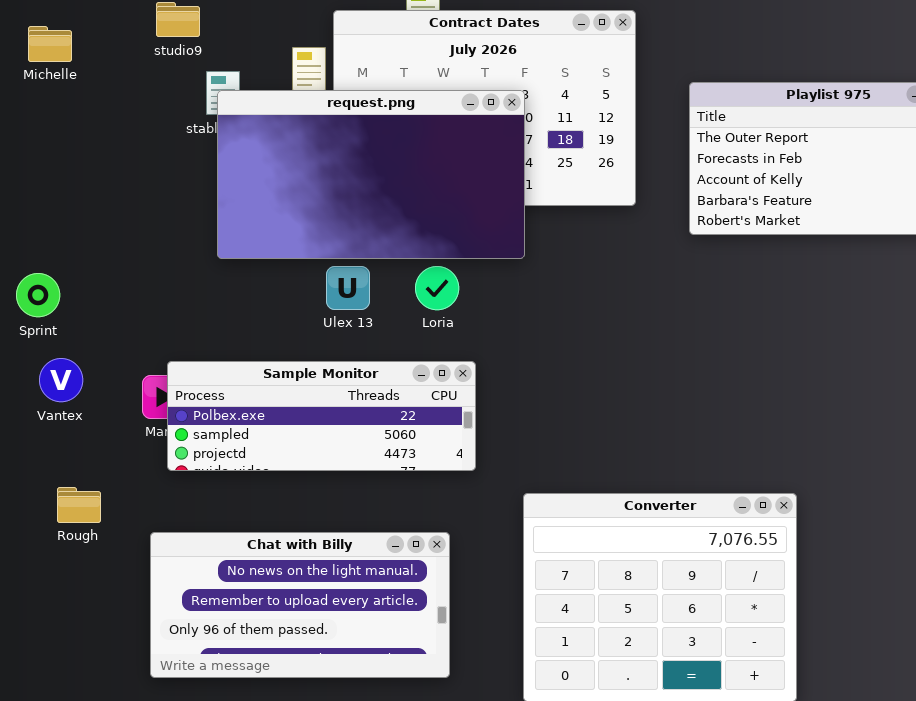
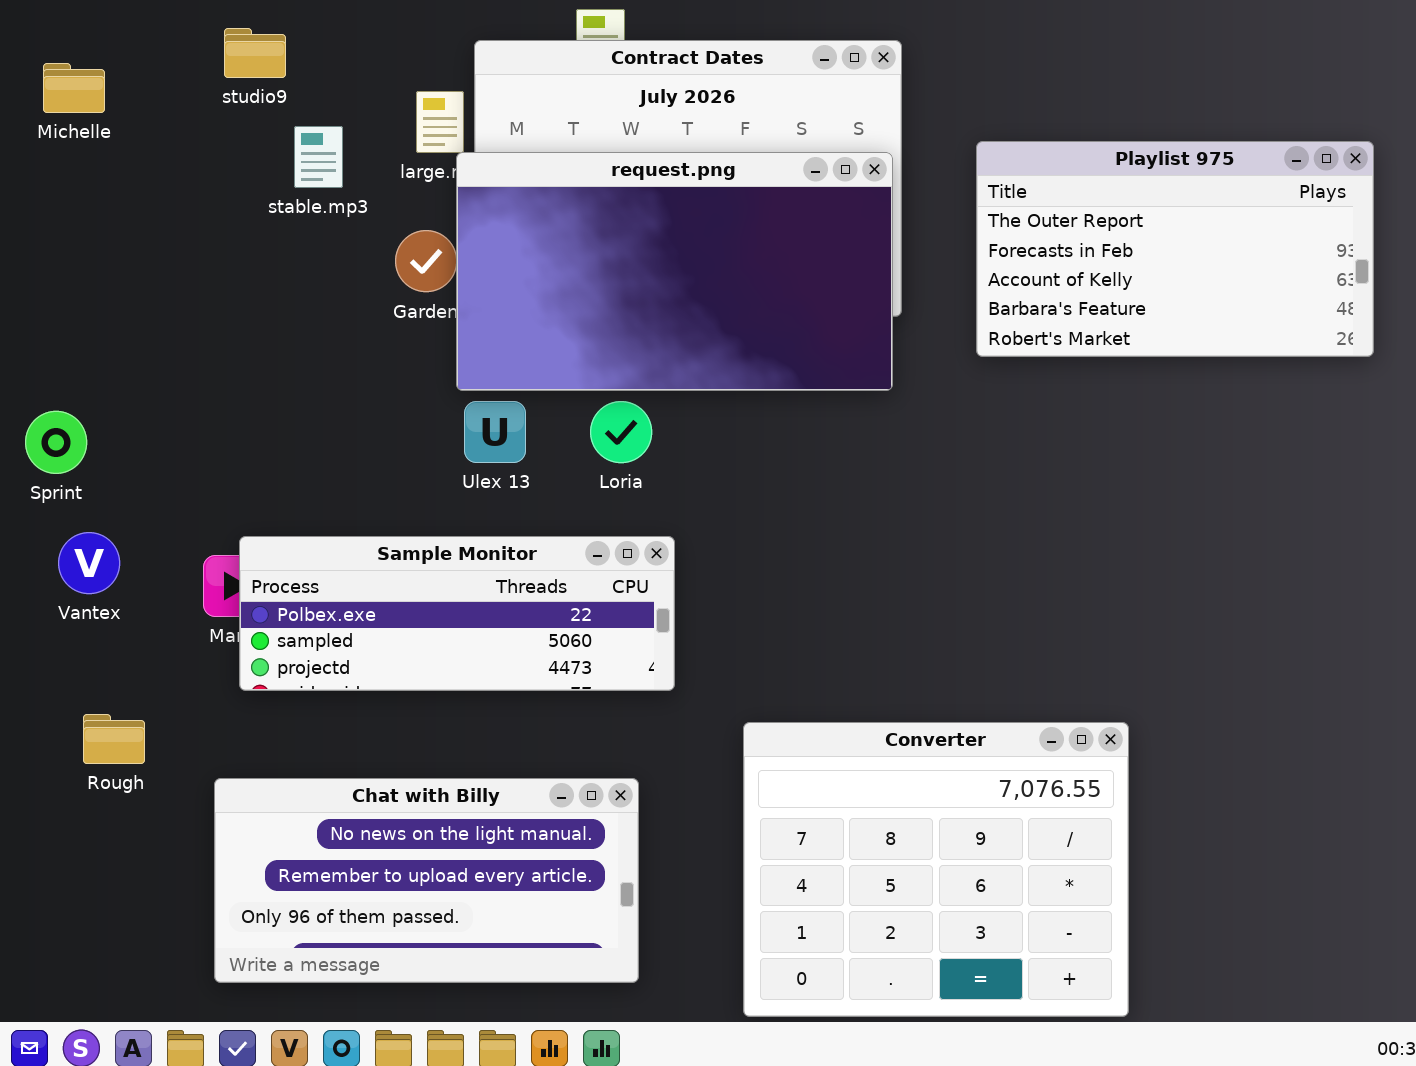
request.png: [217,90,525,259] -> [456,152,893,391], moved

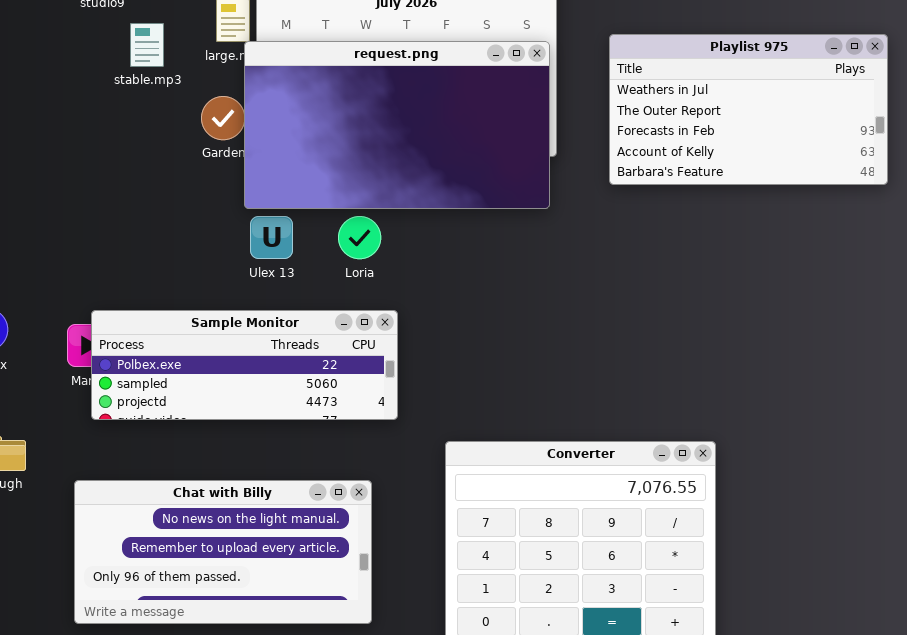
Playlist 975: [976,141,1374,357] -> [609,34,888,185], scrolled up 1 row

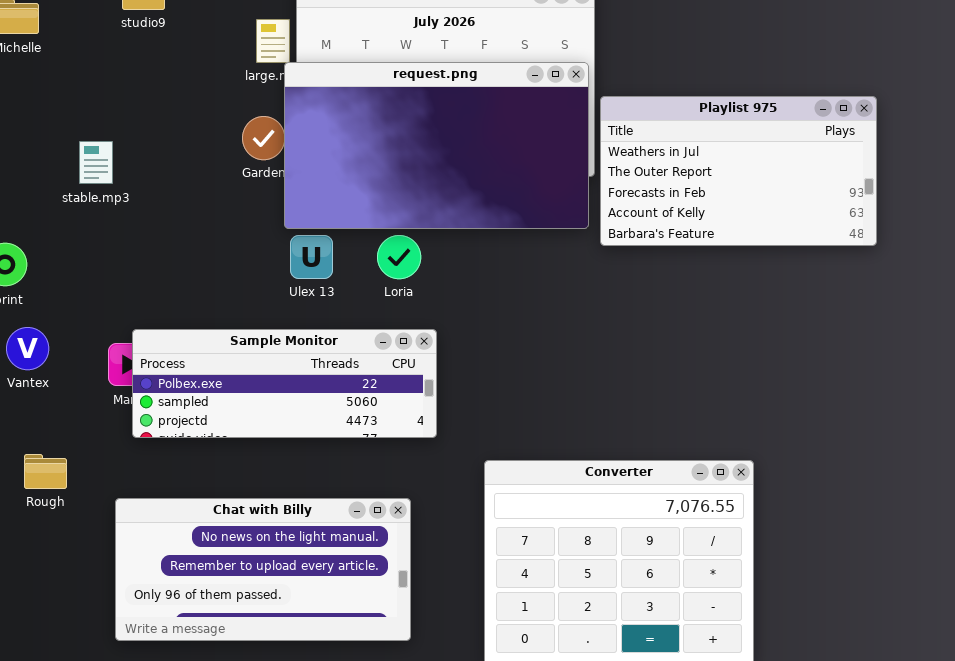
stable.mp3: [130,23,164,67] -> [79,141,113,184], moved
Playlist 975: [609,34,888,185] -> [600,96,877,246], moved

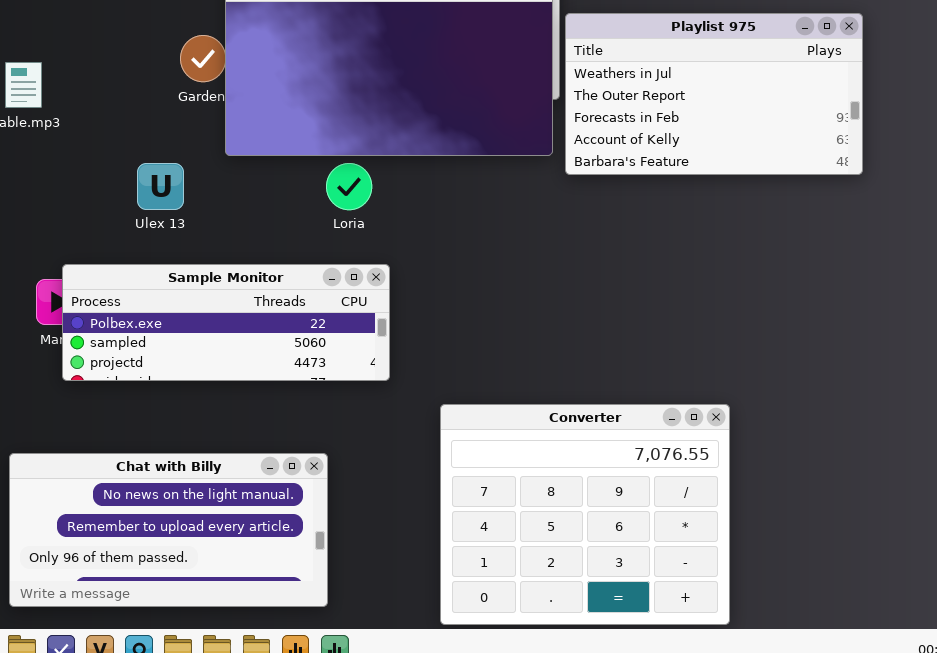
Ulex 13: [290,235,333,279] -> [137,163,184,210], moved
Chat with Billy: [115,498,411,641] -> [9,453,328,607], moved

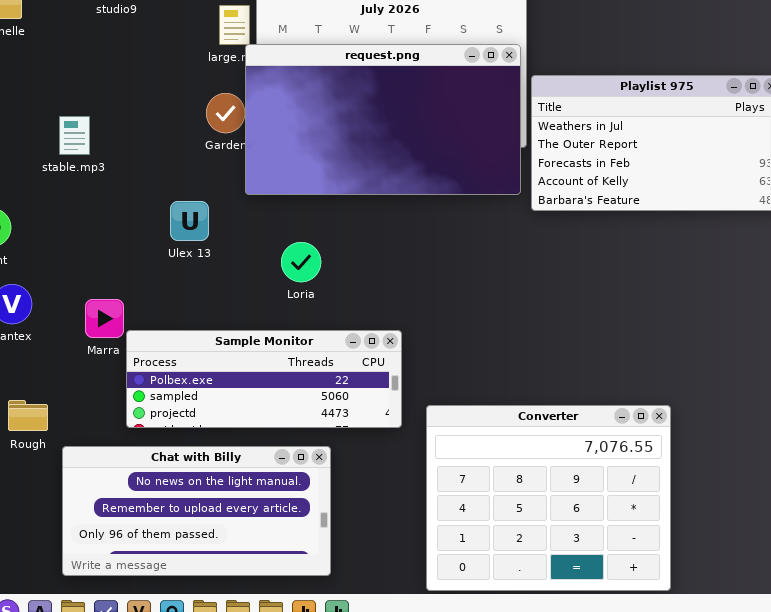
Loria: [326,163,372,210] -> [281,242,321,282], moved
Sample Monitor: [62,264,390,381] -> [126,330,402,428], moved

